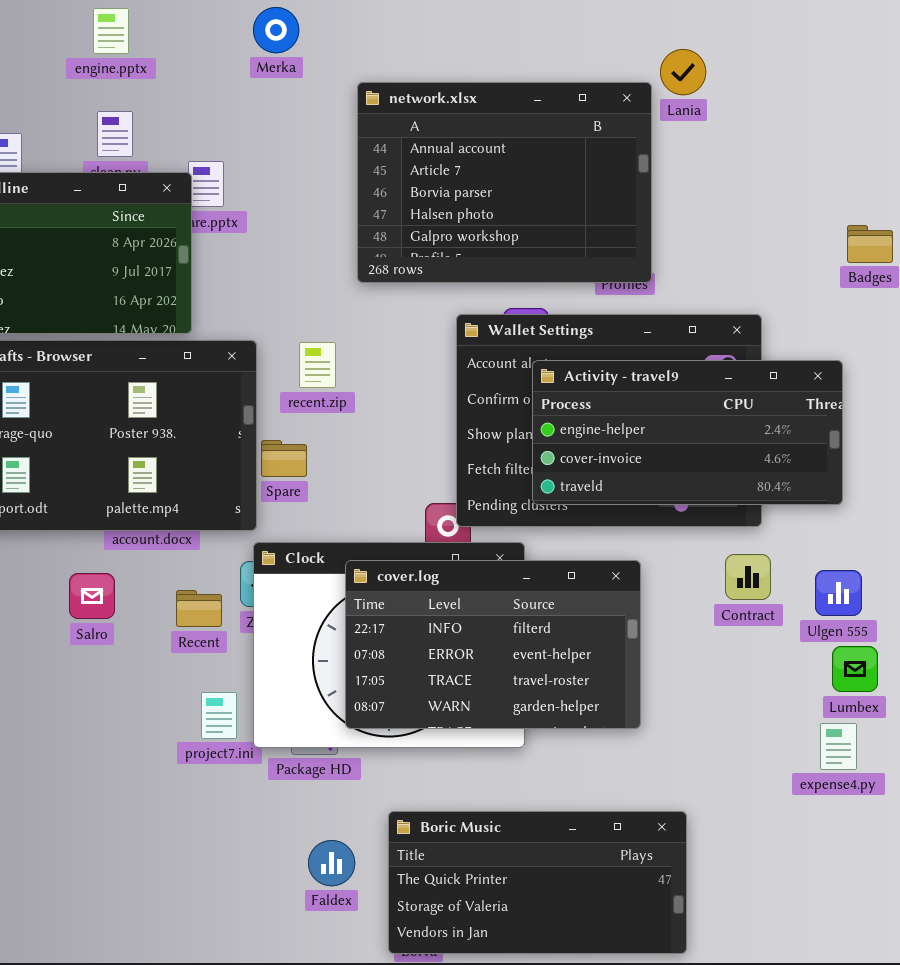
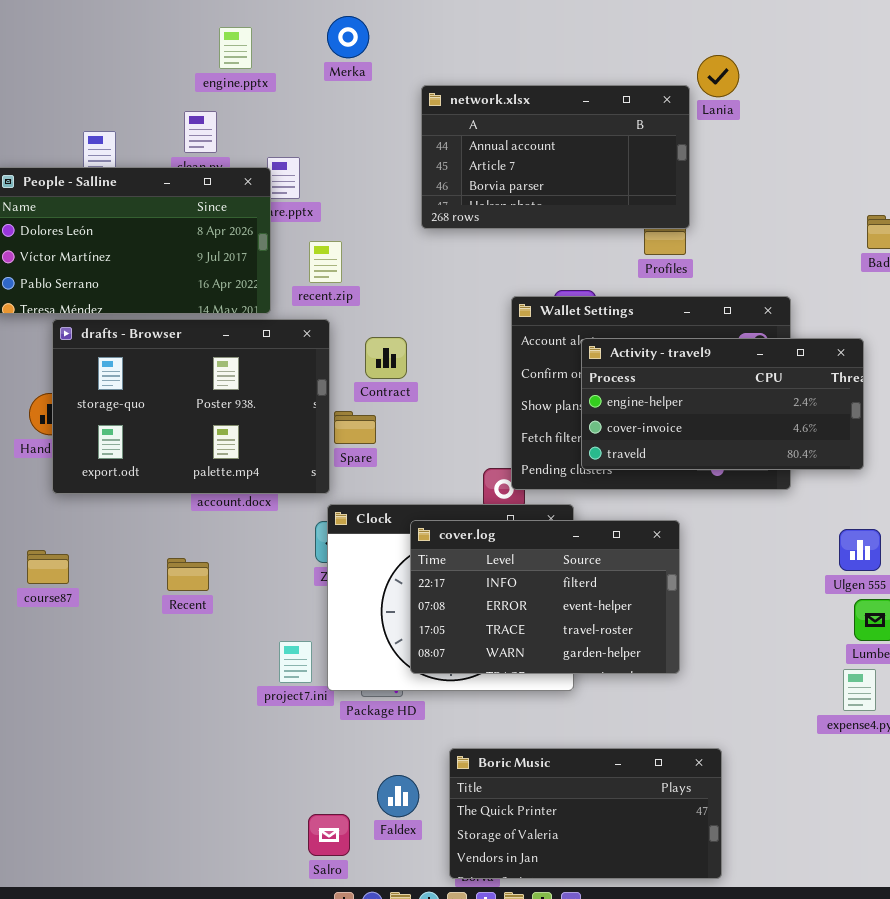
engine.pptx: [93,8,129,54] -> [219,27,252,69], moved
network.xlsx: [357,82,652,283] -> [421,85,690,229], resized
recent.zip: [299,342,336,388] -> [309,241,342,283], moved
Contract: [725,554,771,600] -> [365,337,407,379], moved
Salro: [69,573,115,619] -> [308,814,350,856], moved
Recent: [176,590,222,627] -> [167,558,209,591], moved

